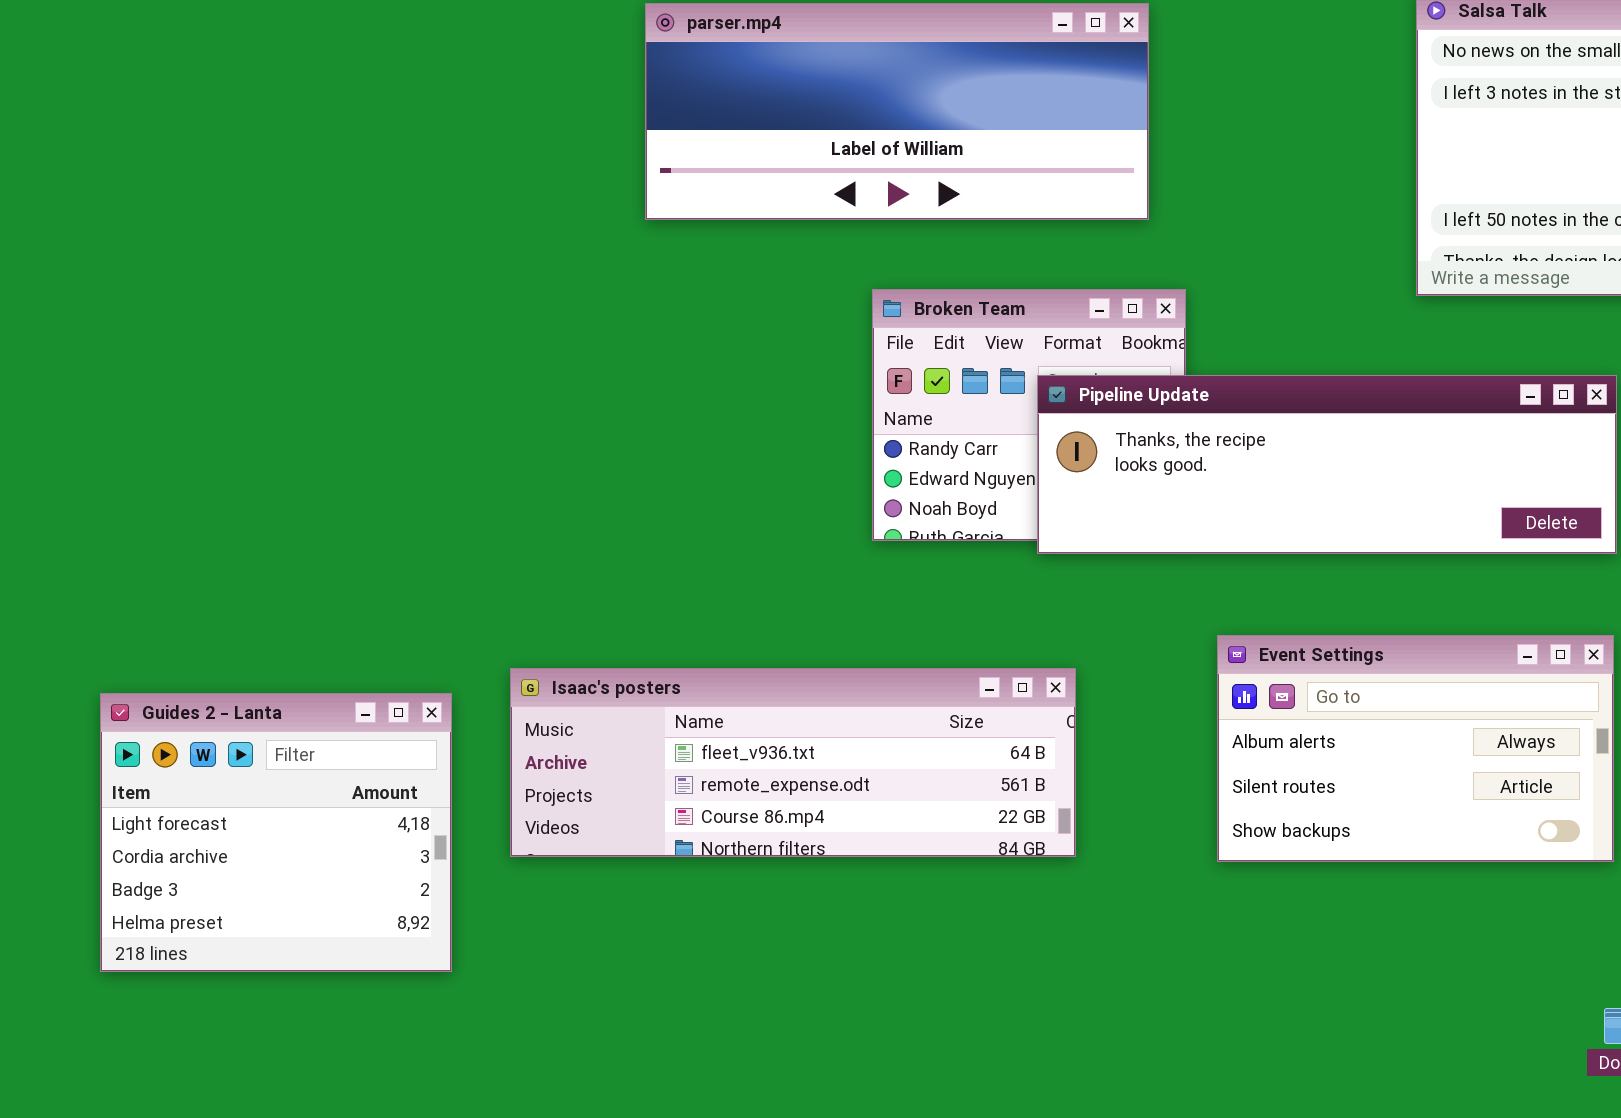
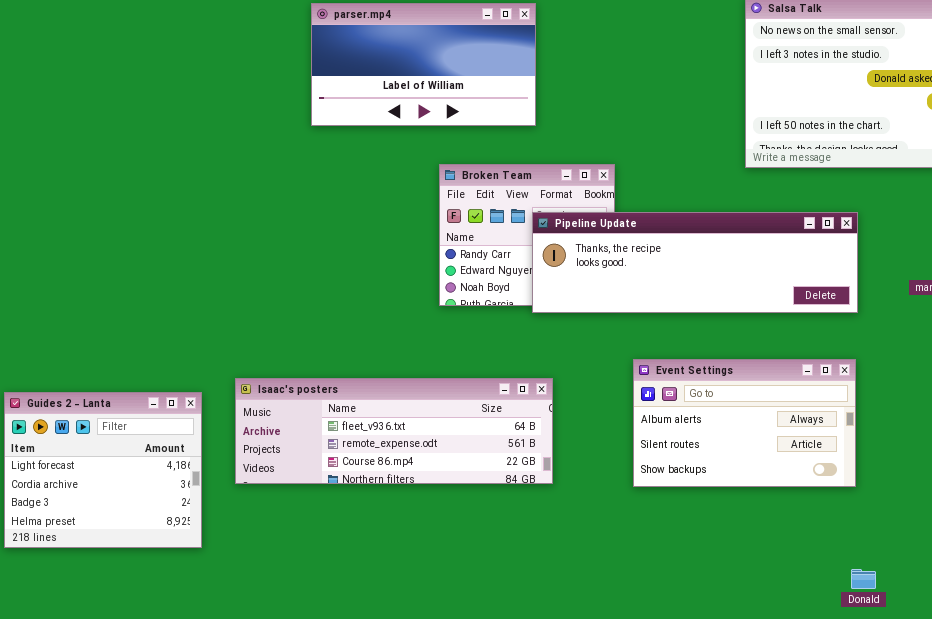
parser.mp4: [645,3,1149,220] -> [311,3,536,126], resized

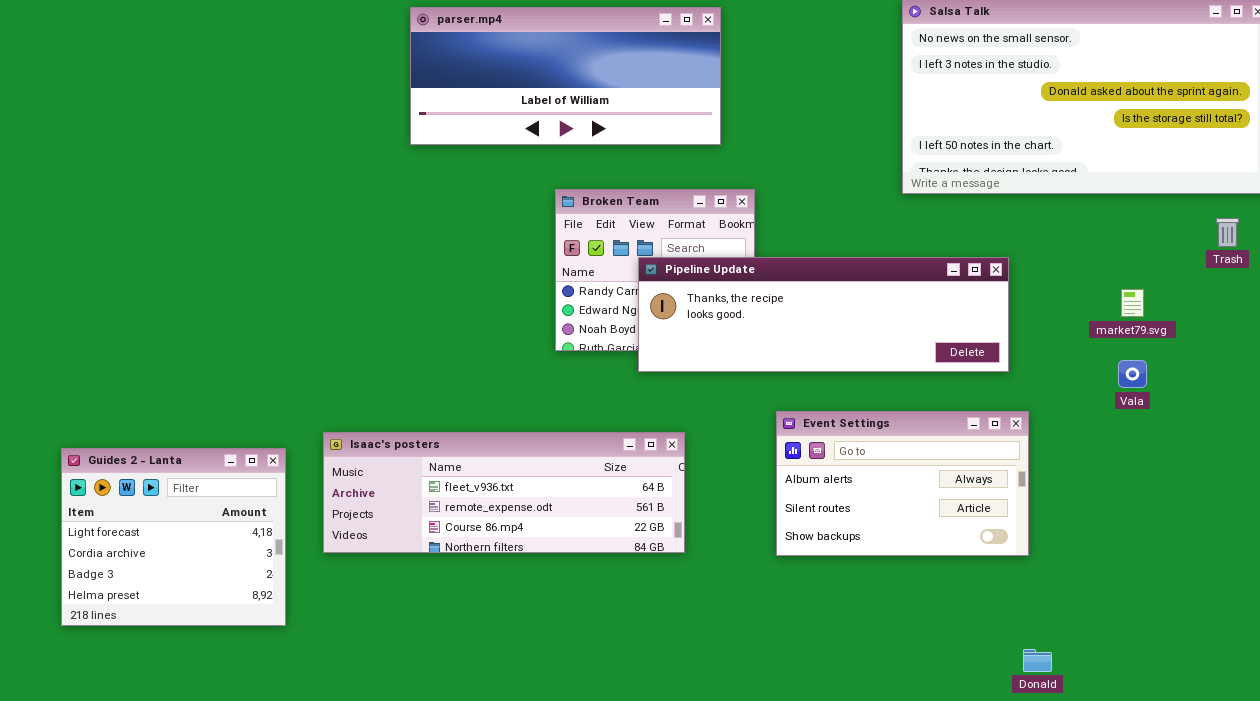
parser.mp4: [311,3,536,126] -> [410,7,721,145], resized
Pipeline Update: [532,212,858,313] -> [638,257,1009,372], moved

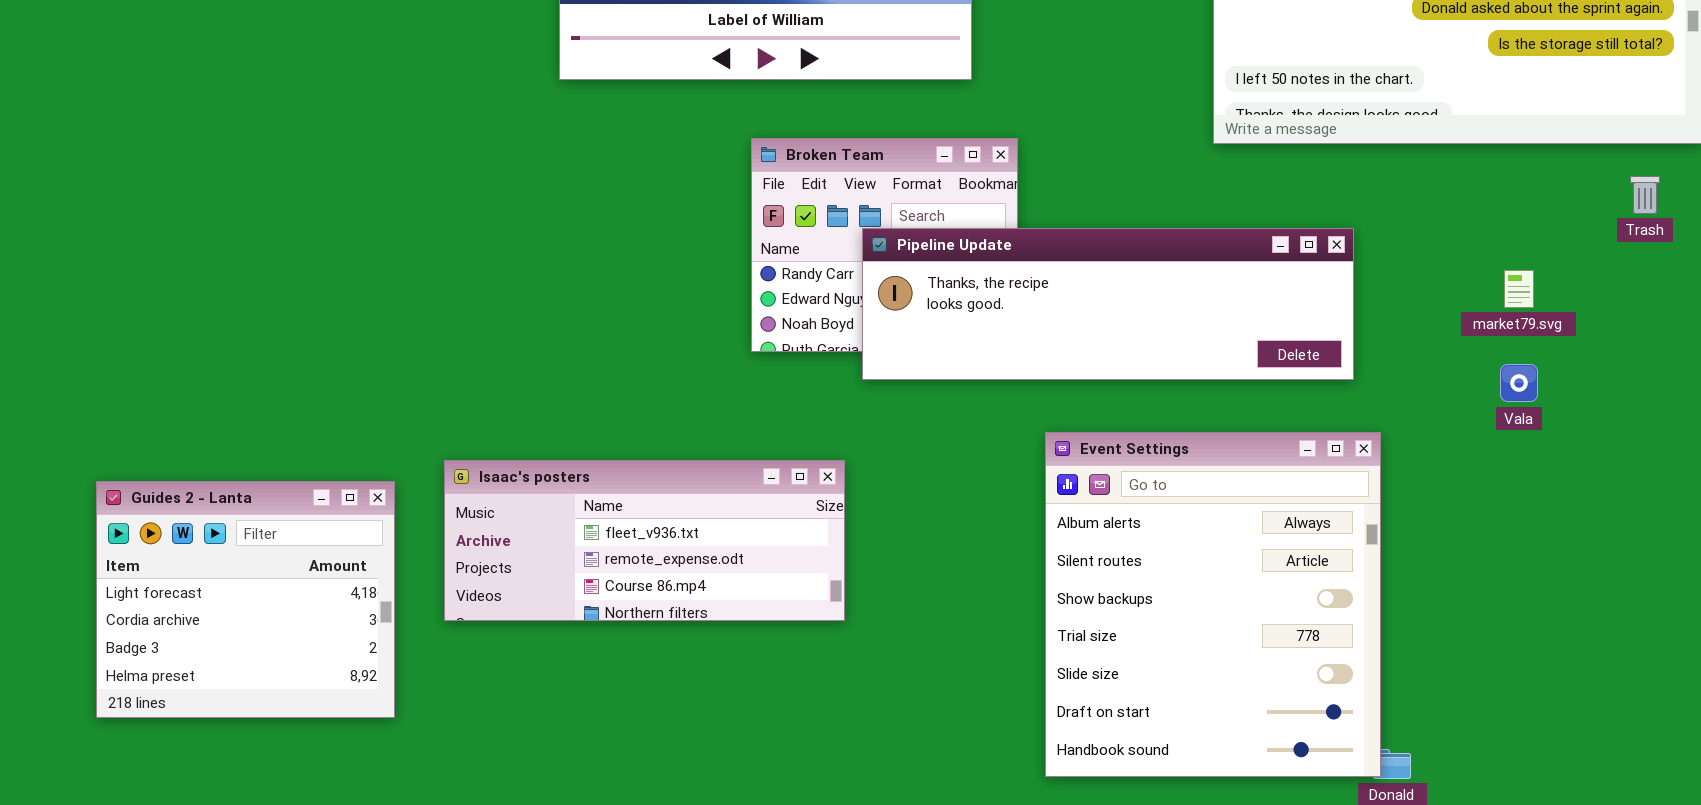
Event Settings: [776,411,1029,556] -> [1045,432,1381,777], resized
Isaac's posters: [323,432,685,553] -> [444,460,845,621], resized

